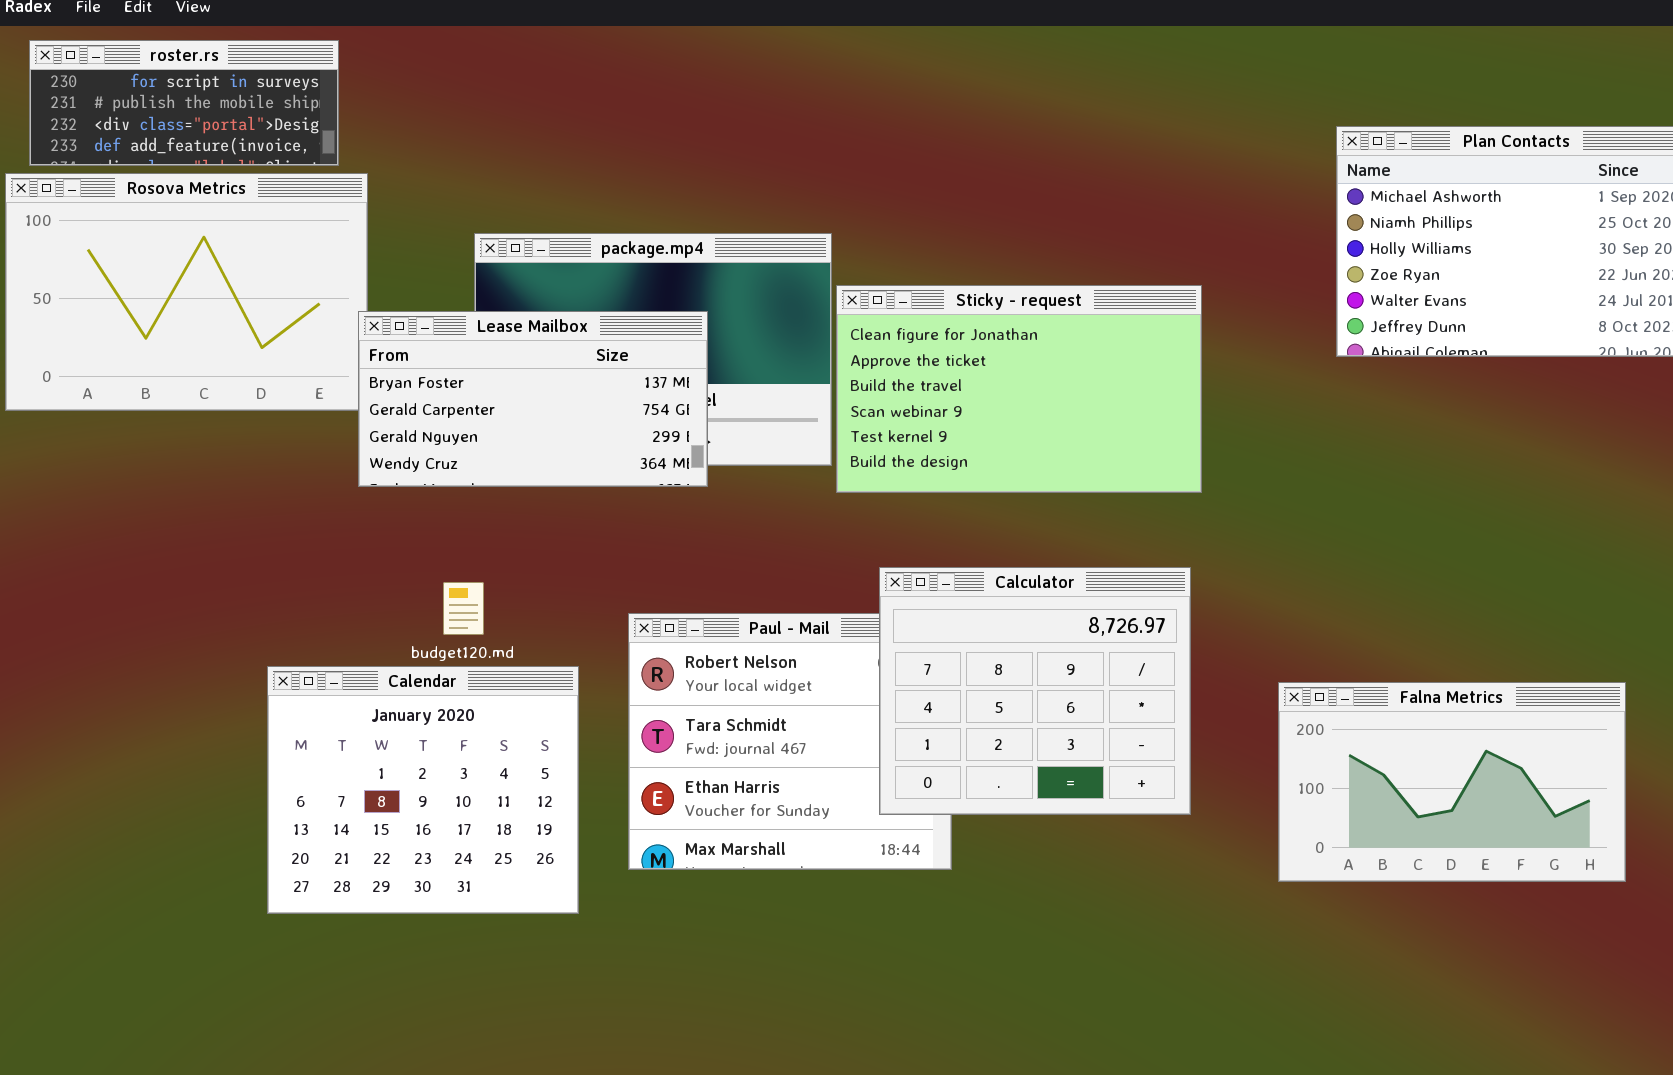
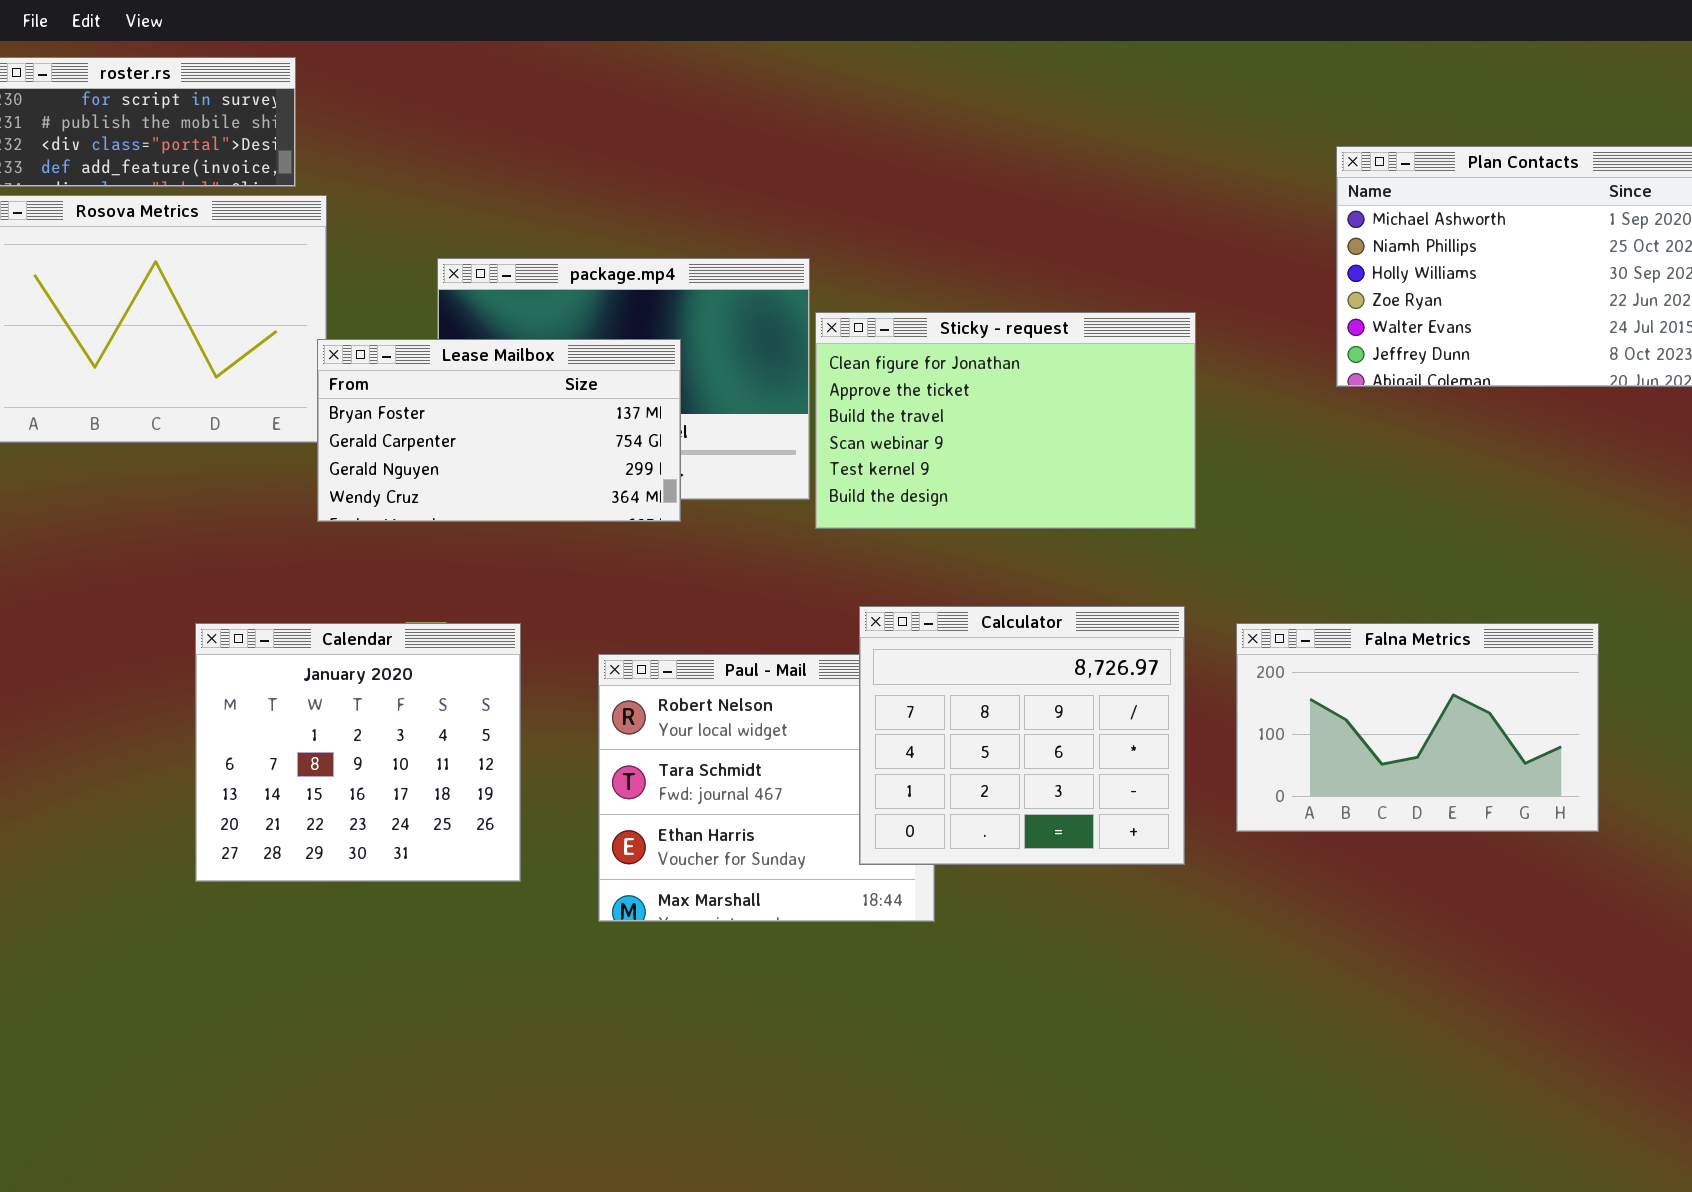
Calendar: [267,666,579,914] -> [195,623,521,882], moved
Falna Metrics: [1278,682,1626,882] -> [1236,623,1599,832], moved

